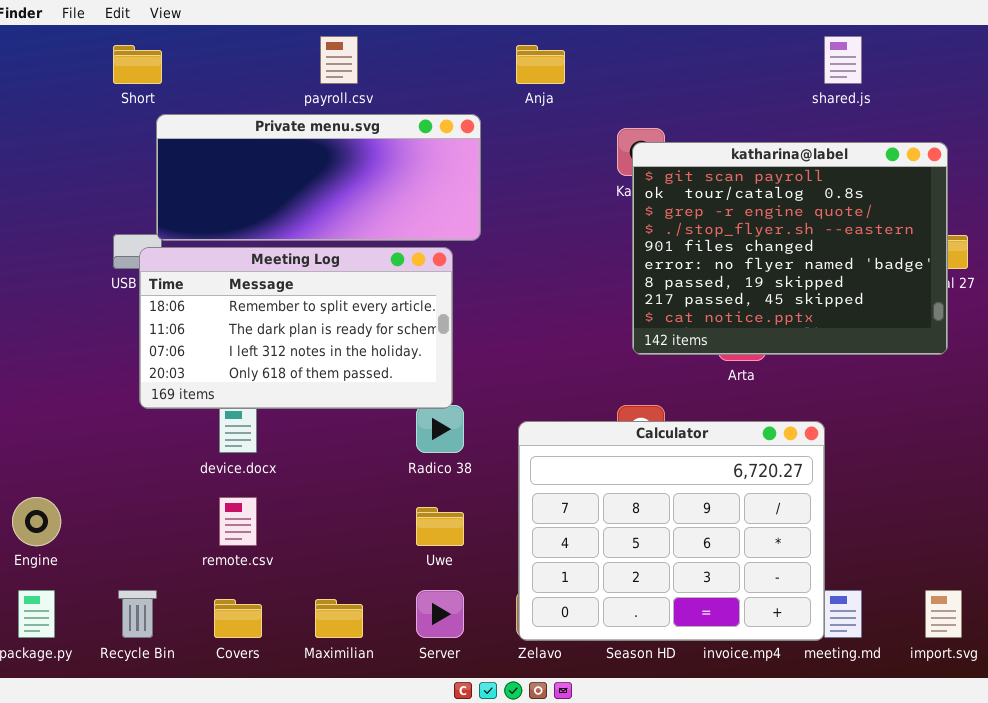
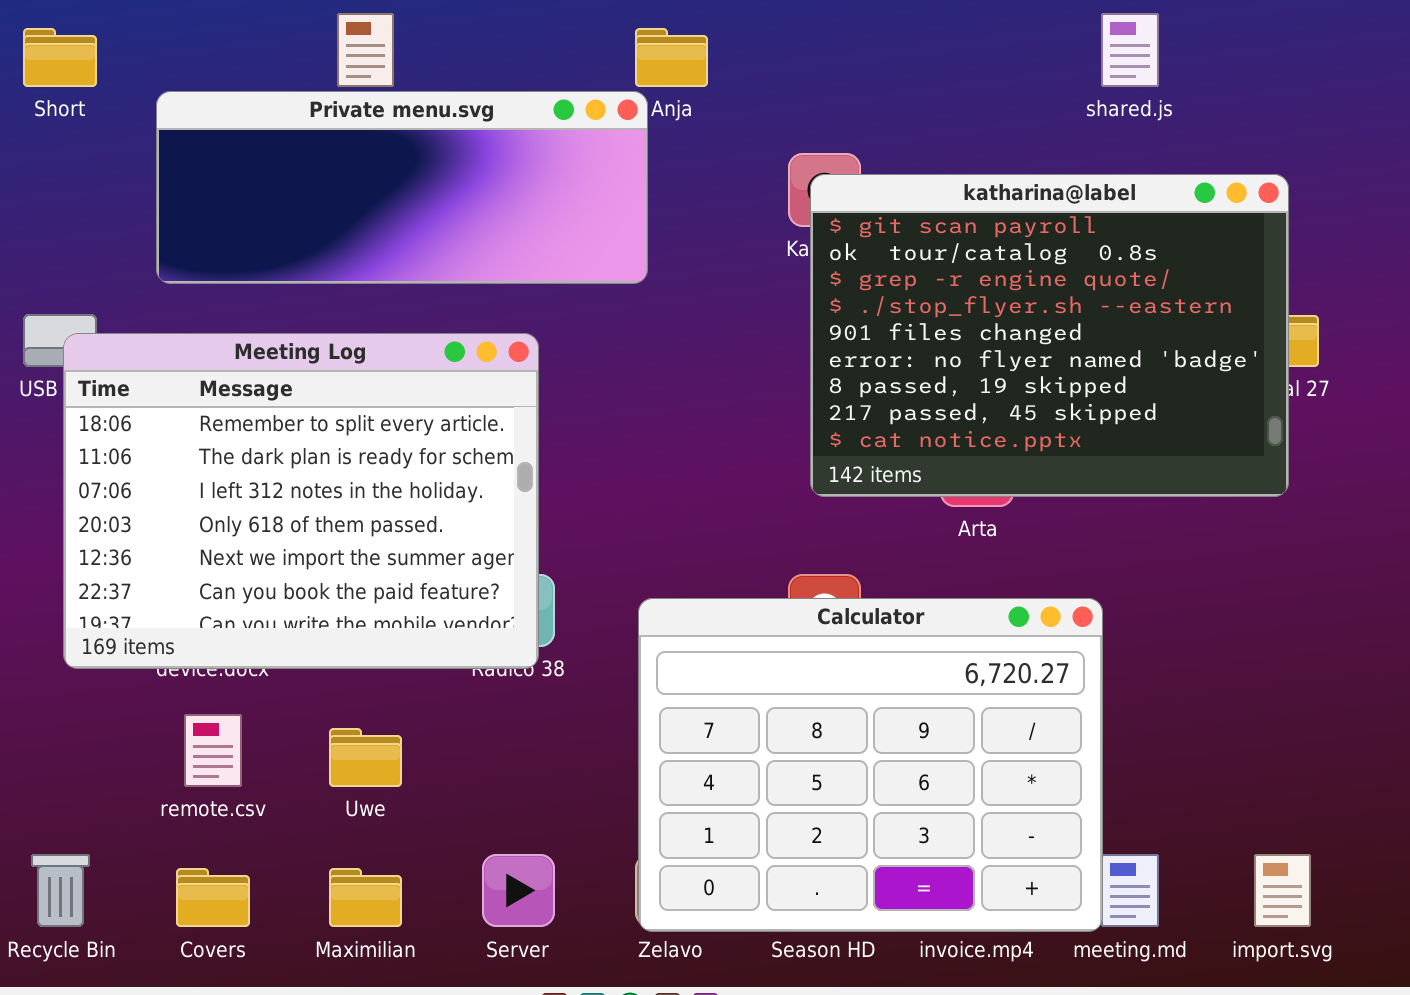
Private menu.svg: [156,114,481,241] -> [156,91,648,284], moved
Meeting Log: [139,247,453,409] -> [63,333,539,669], resized
Uwe: [416,507,464,546] -> [329,728,402,787], moved

